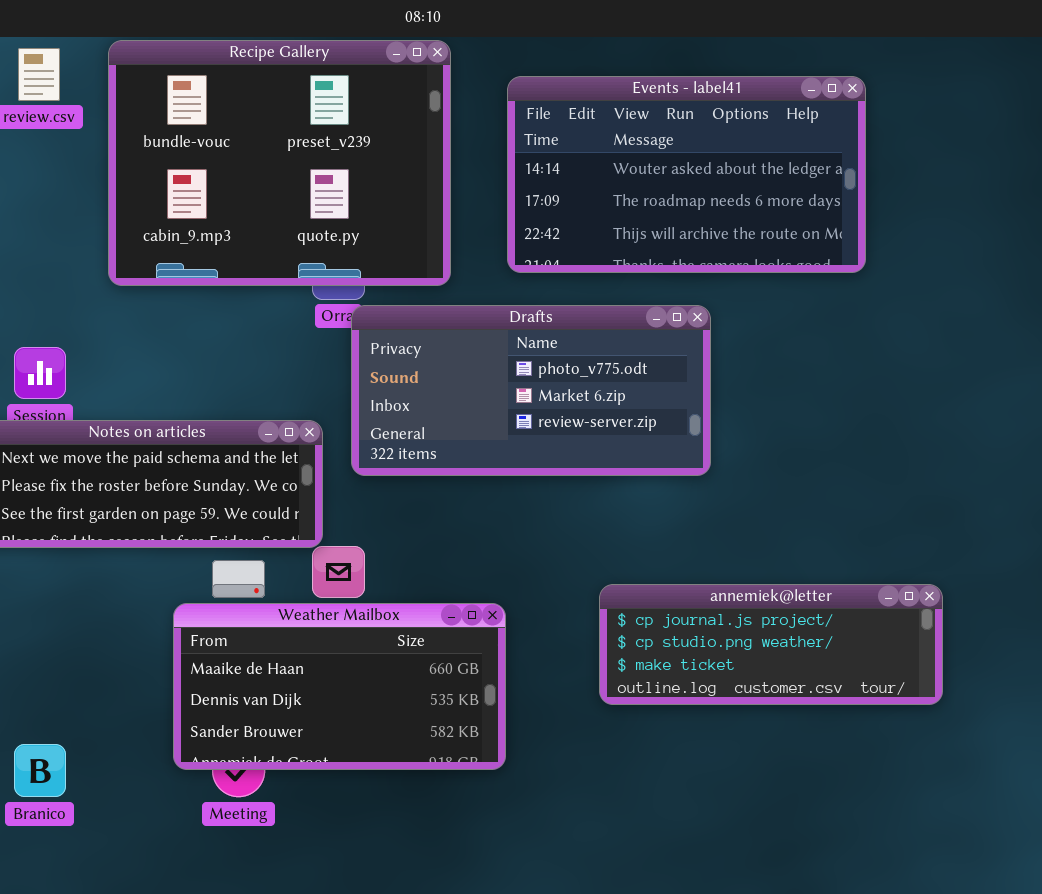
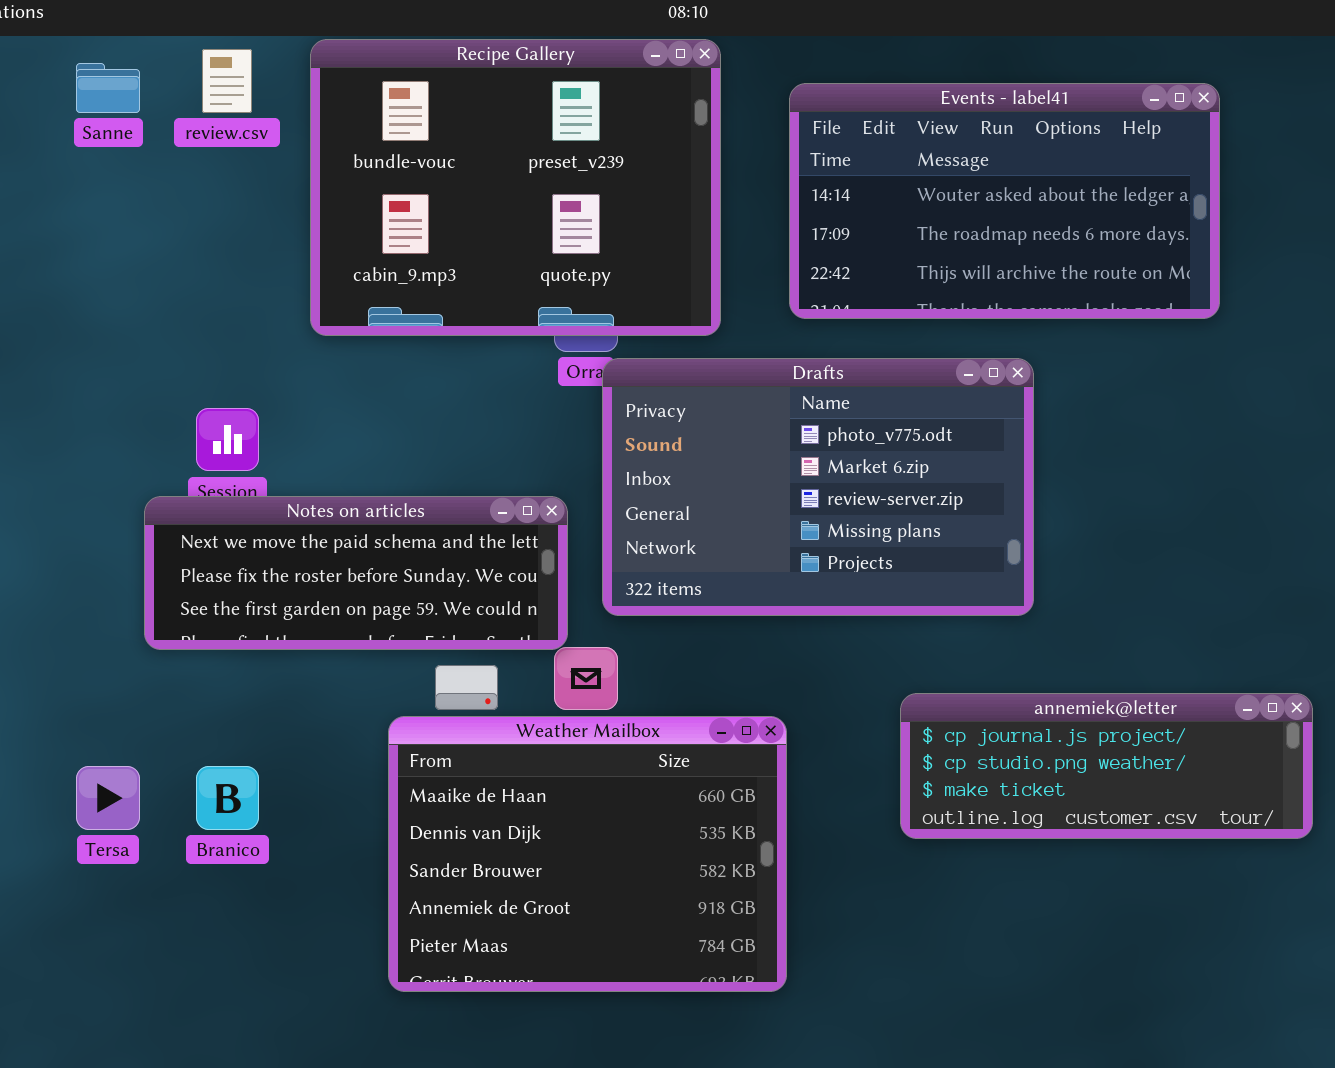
Drafts: [351,305,711,476] -> [602,358,1034,616], resized
Weather Mailbox: [173,603,506,770] -> [388,716,787,992], resized
Branico: [14,744,66,797] -> [196,766,259,830], moved

